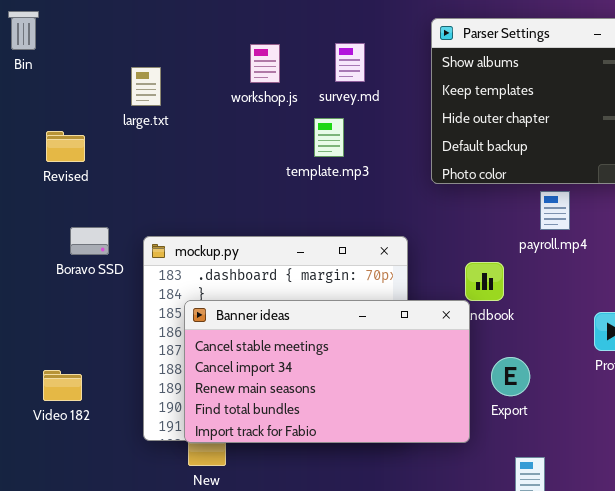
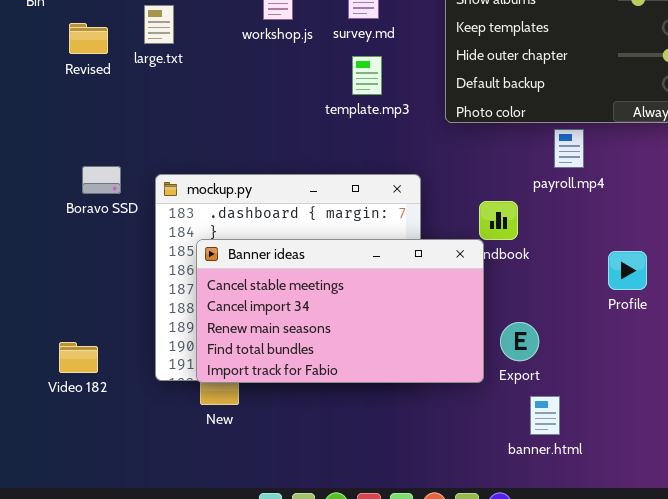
template.mp3: [314,118,344,157] -> [352,56,382,95], moved
Revised: [46,131,85,162] -> [69,23,108,54], moved
Export: [491,357,530,396] -> [500,322,539,361], moved
Video 182: [43,370,82,401] -> [59,342,98,373], moved

